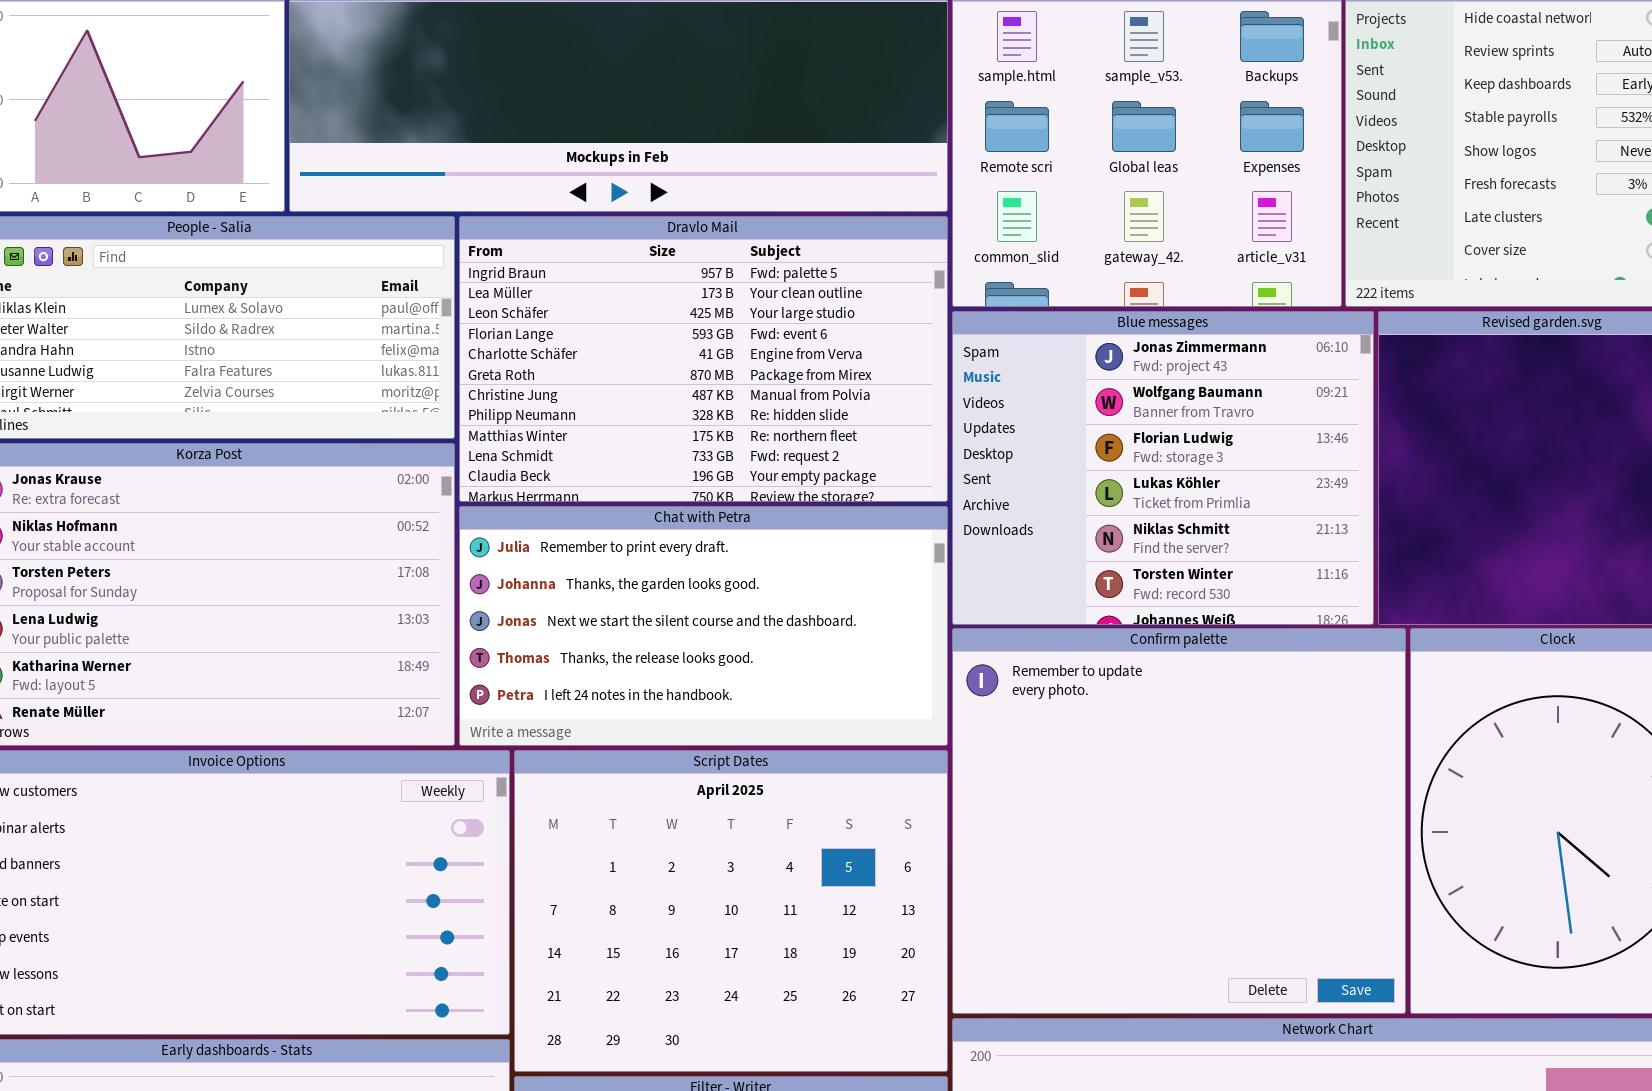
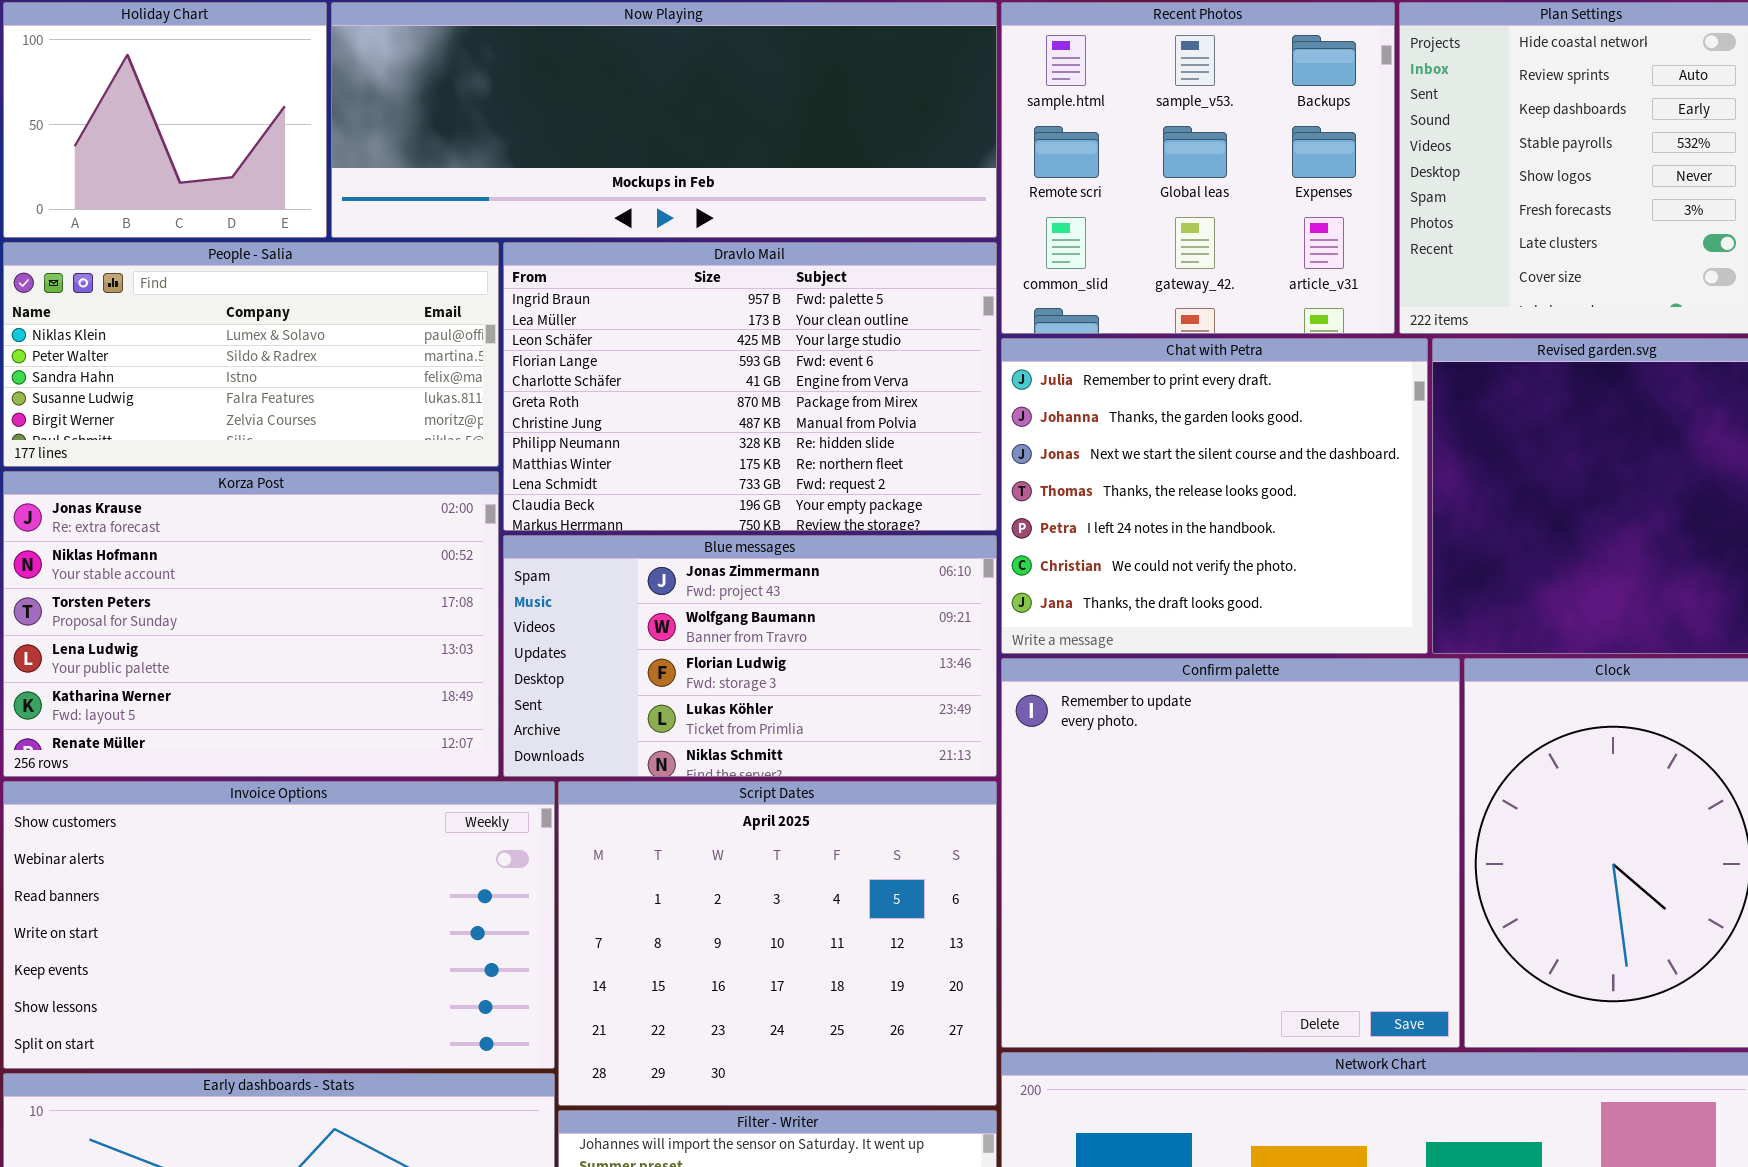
Blue messages: [952,311,1374,625] -> [503,535,997,777], moved, resized
Chat with Petra: [459,506,948,746] -> [1001,338,1428,654], moved, resized

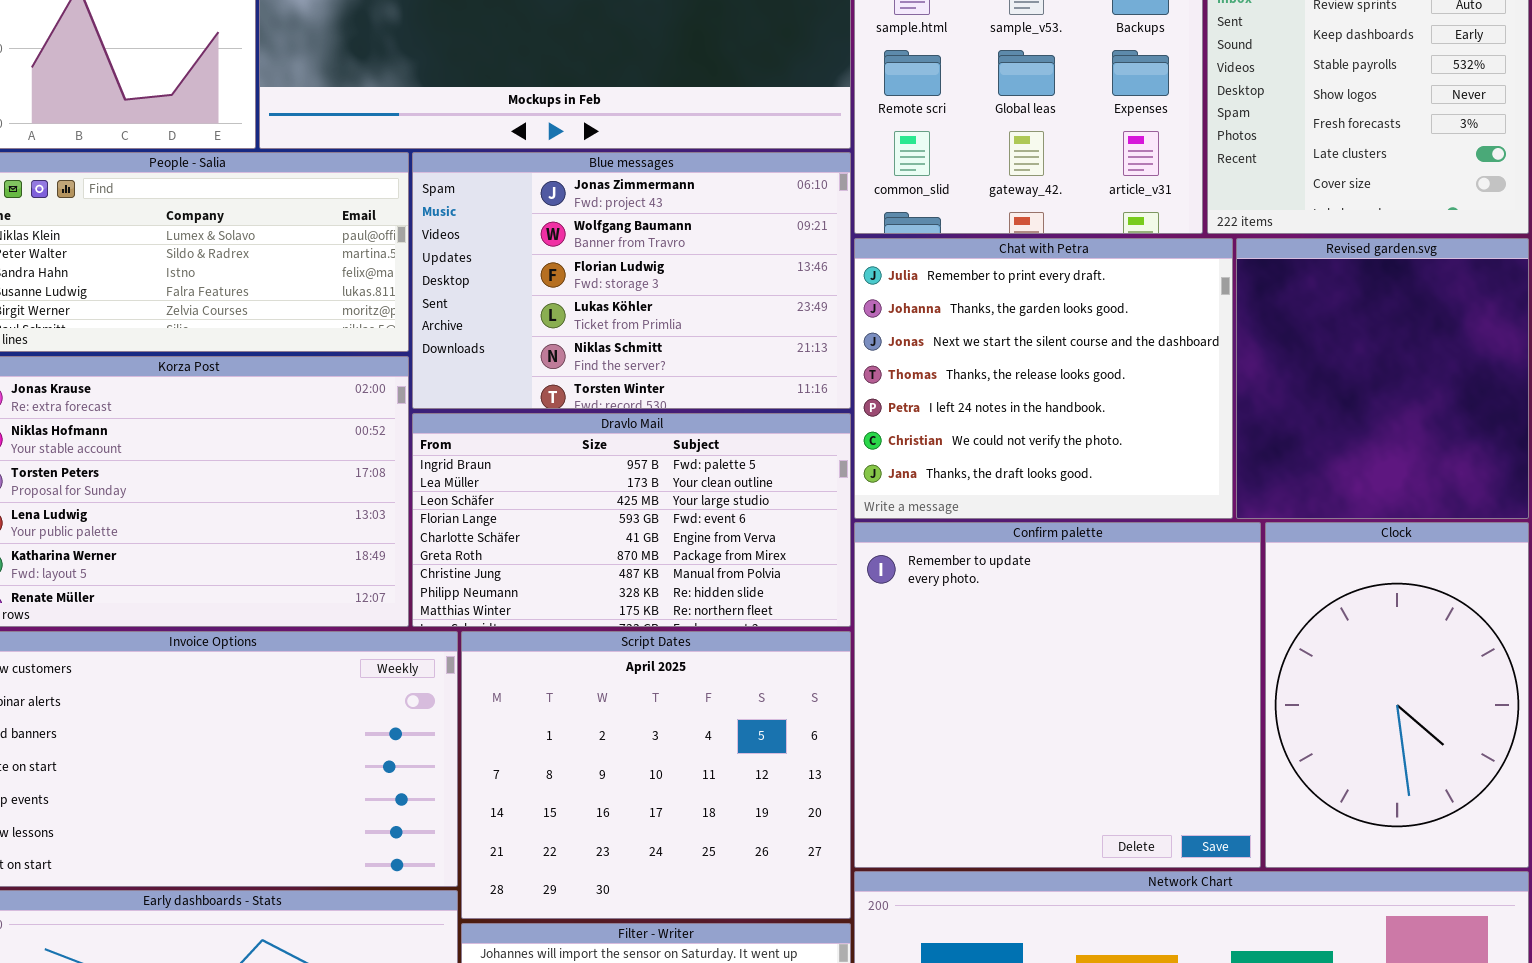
Dravlo Mail: [503,242,997,531] -> [412,413,851,627], moved, resized
Blue messages: [503,535,997,777] -> [412,152,851,409], moved, resized

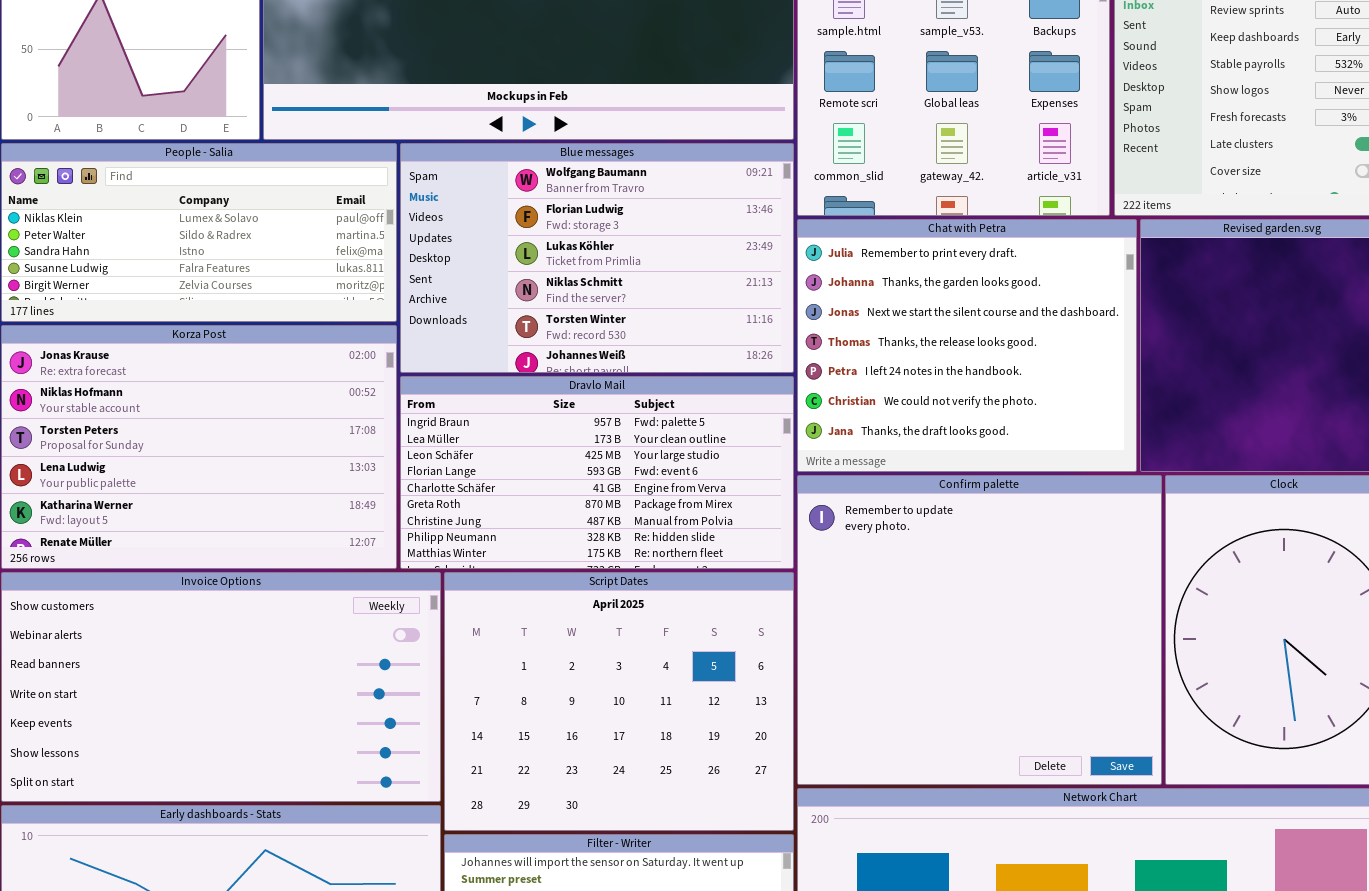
Blue messages: [412,152,851,409] -> [400,143,794,373], scrolled down 1 row

